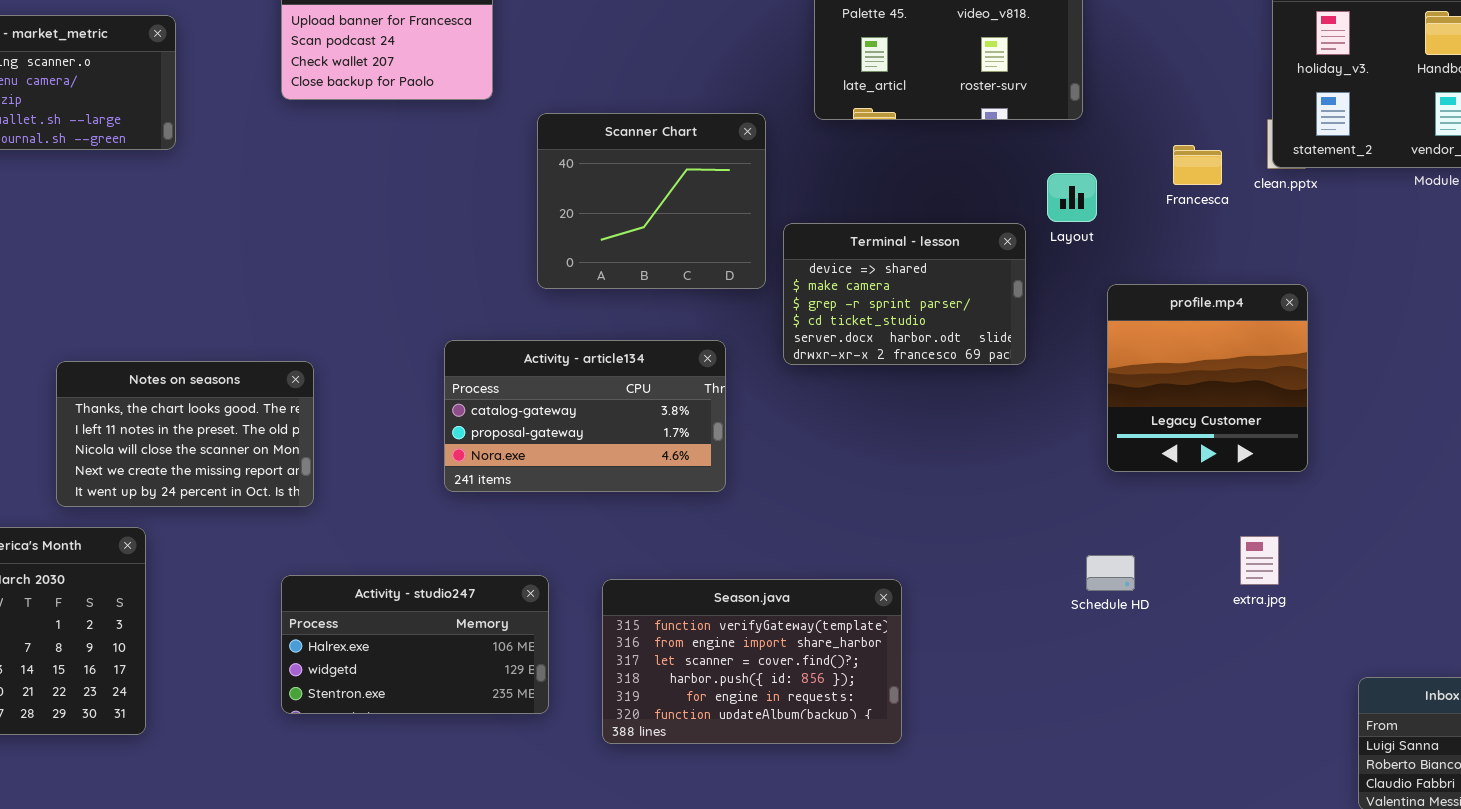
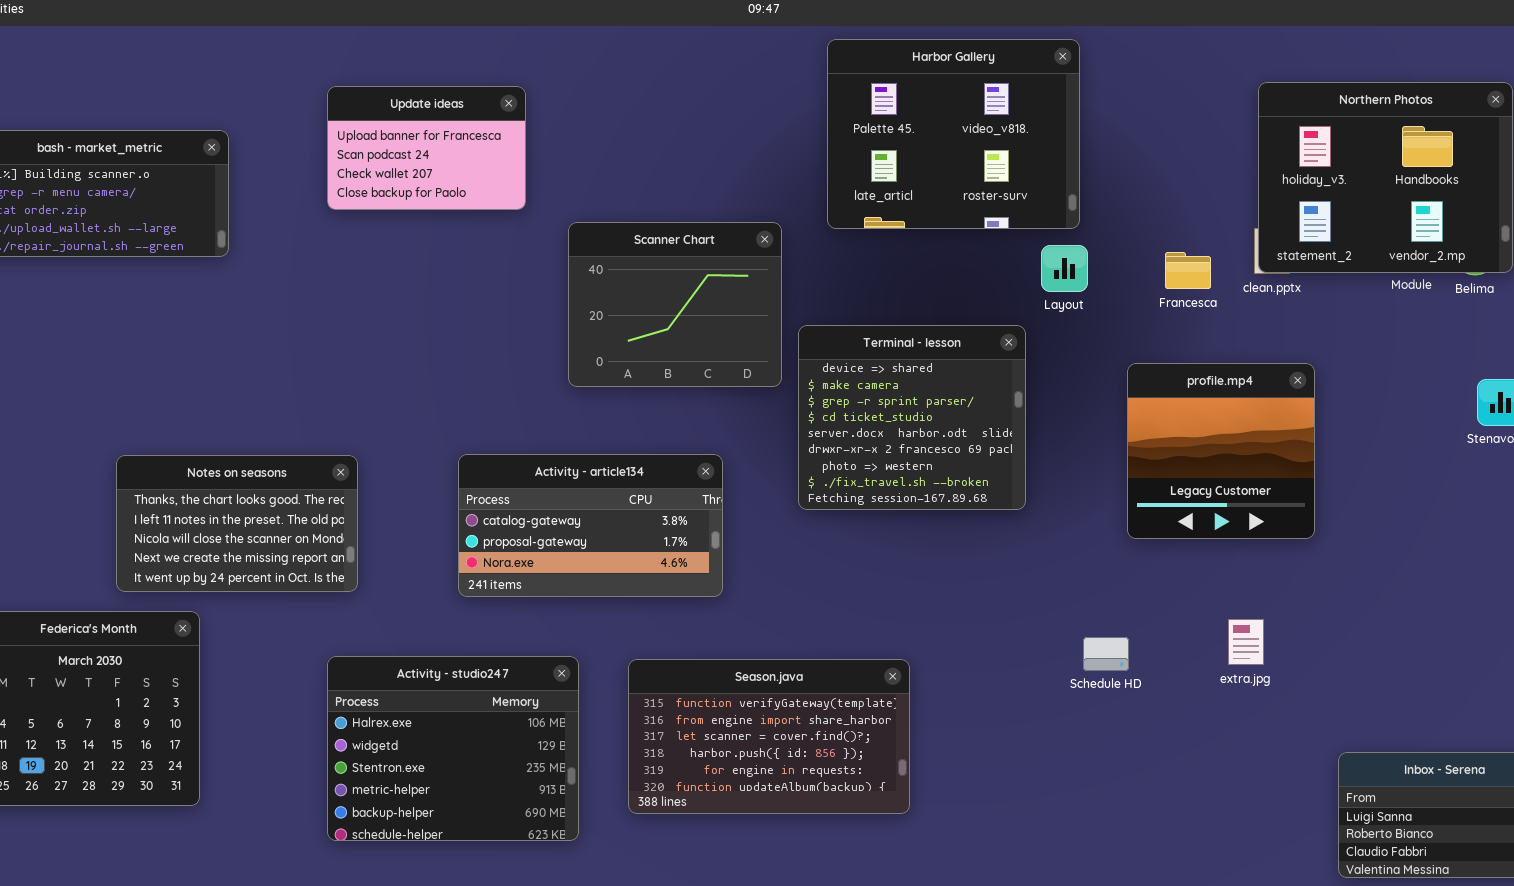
Layout: [1047,173,1097,222] -> [1041,245,1088,292], moved
Terminal - lesson: [783,223,1026,365] -> [798,325,1026,510], resized
profile.mp4: [1107,284,1308,472] -> [1127,363,1315,539], moved
Activity - article134: [444,340,726,492] -> [458,454,723,597], moved
Activity - studio247: [281,575,549,714] -> [327,656,579,841], resized

